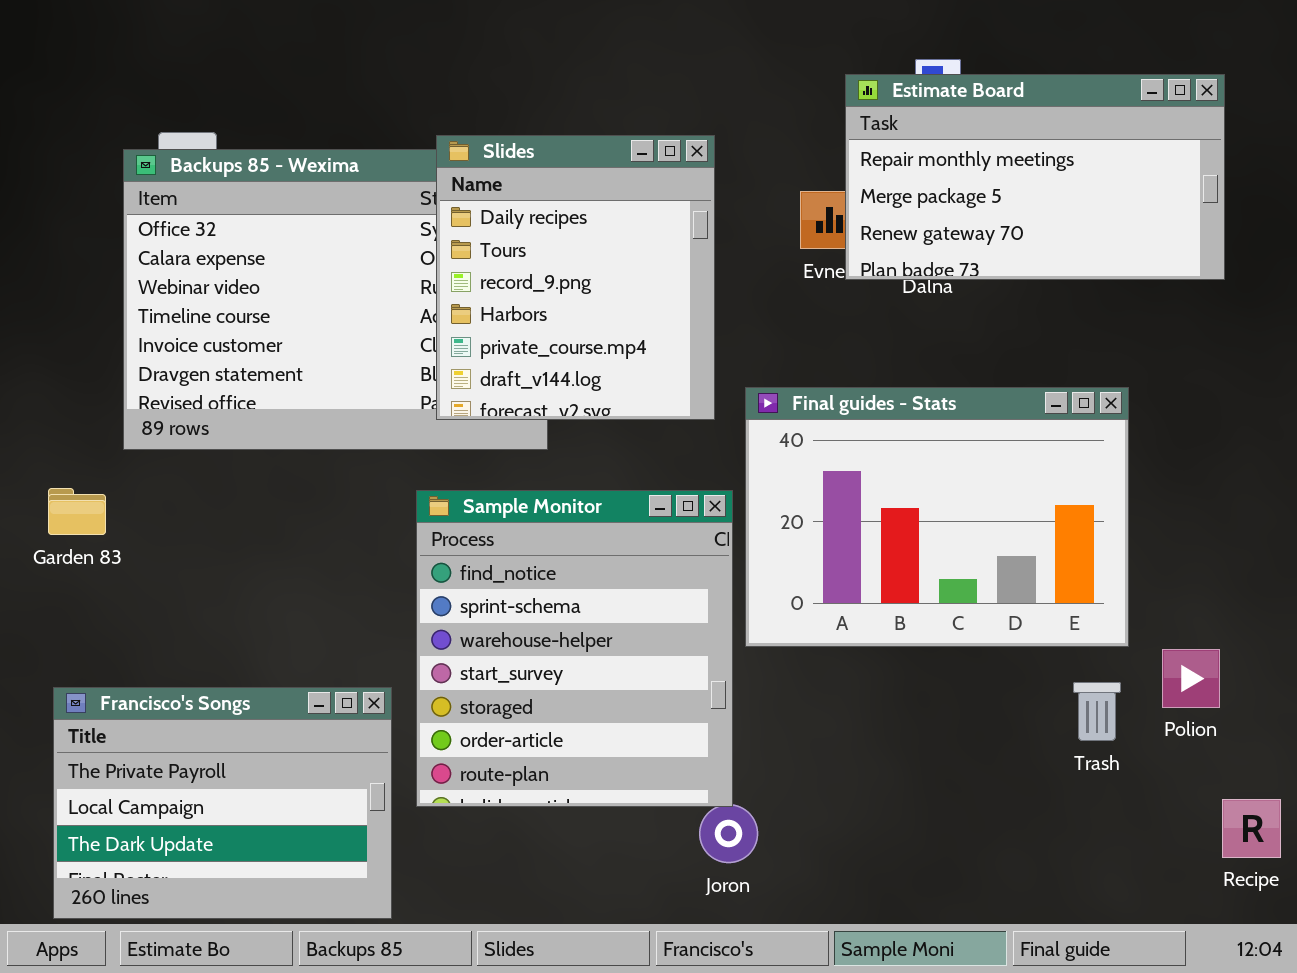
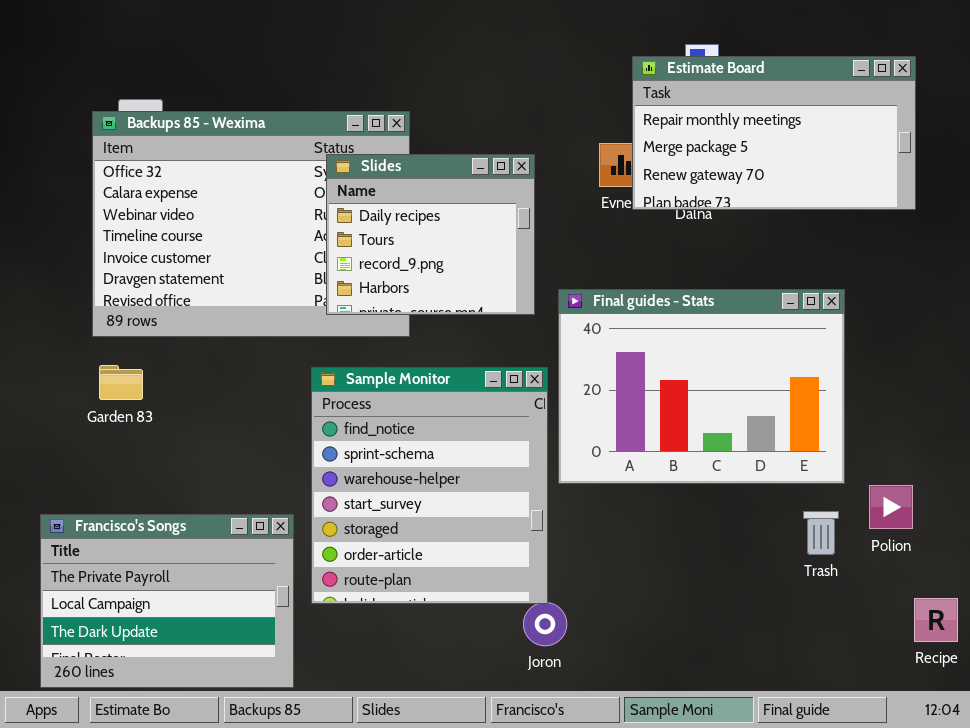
Slides: [436,135,715,420] -> [326,154,535,315], resized
Garden 83: [48,488,106,535] -> [99,365,143,400], moved

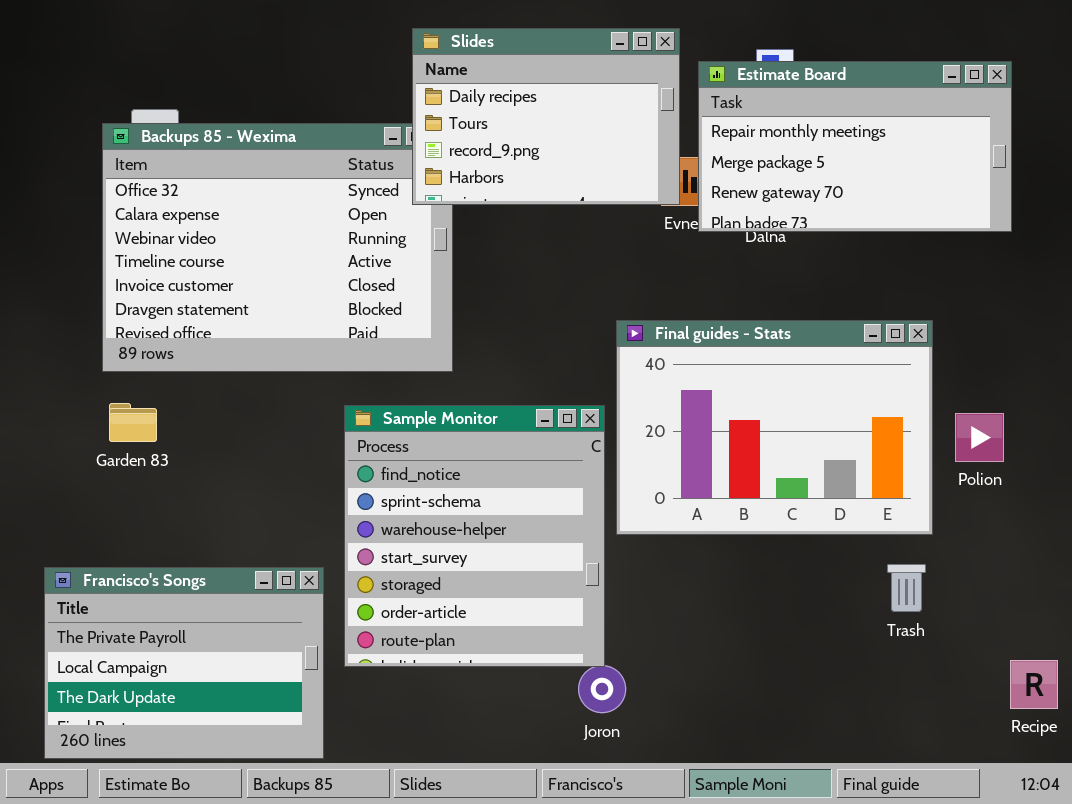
Slides: [326,154,535,315] -> [412,28,680,205], moved, resized
Polion: [869,485,913,529] -> [955,413,1004,462], moved

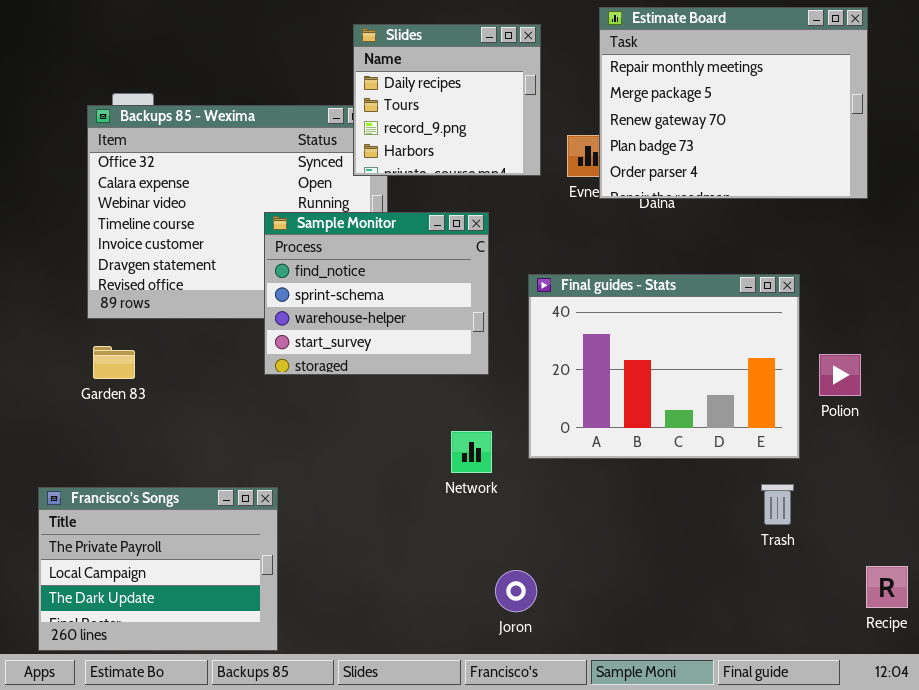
Slides: [412,28,680,205] -> [353,24,541,176], resized
Estimate Board: [698,61,1012,232] -> [599,7,868,199], resized
Sample Monitor: [344,405,605,667] -> [264,212,489,375], moved, resized

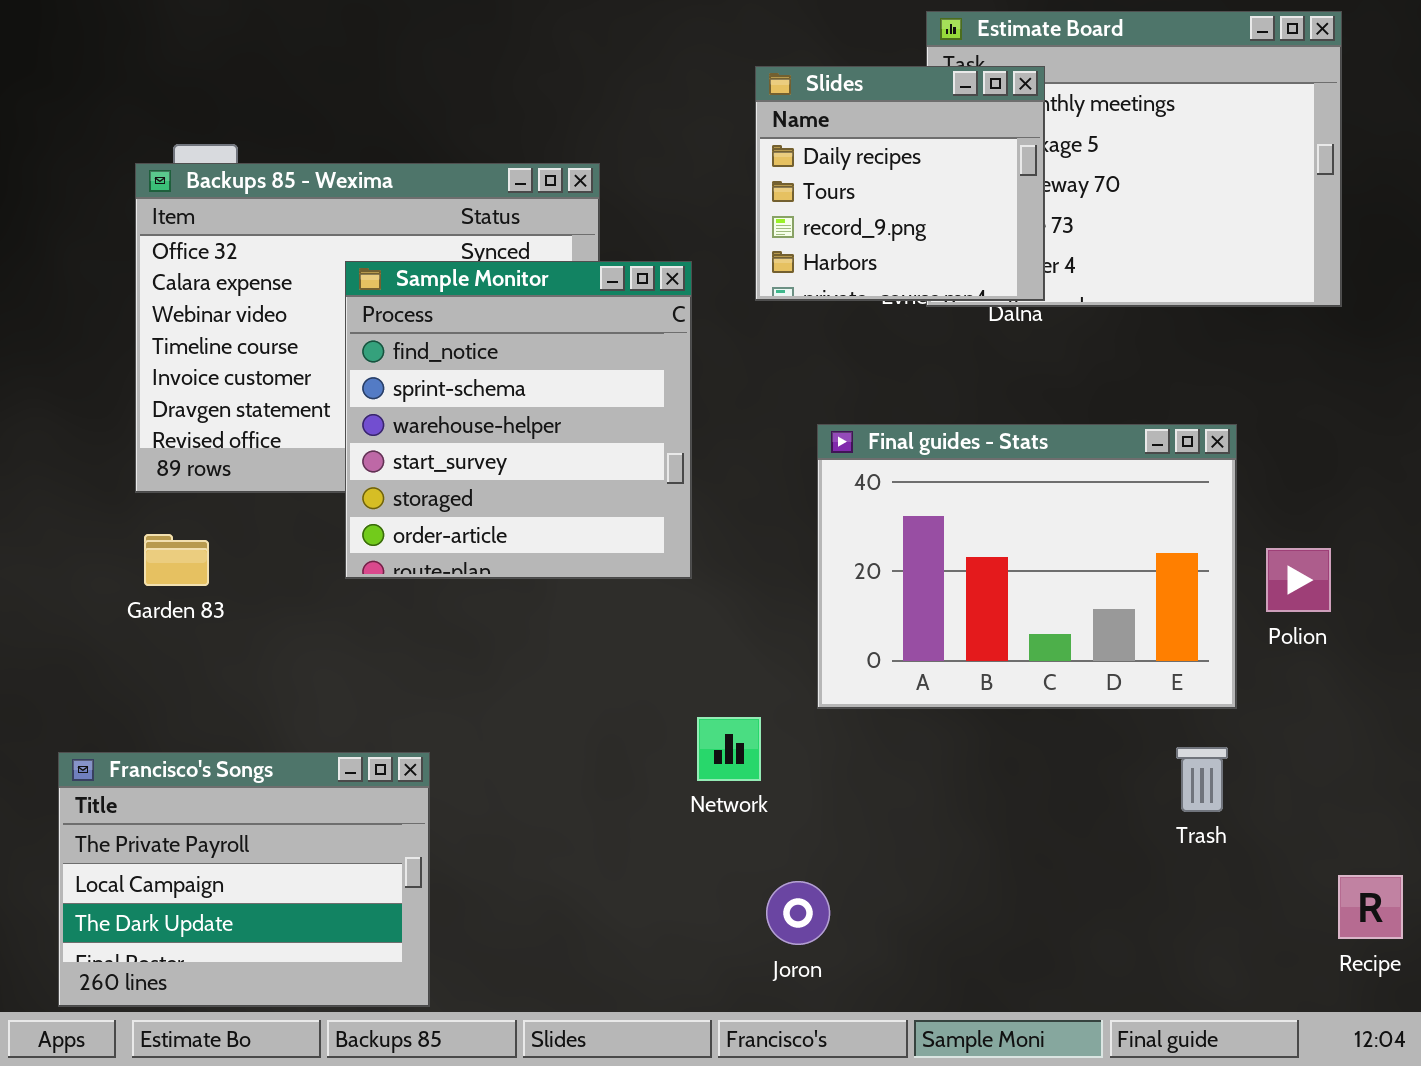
Slides: [353,24,541,176] -> [755,66,1045,301], moved
Sample Monitor: [264,212,489,375] -> [345,261,692,579], moved, resized
Network: [451,431,492,473] -> [697,717,761,781], moved

